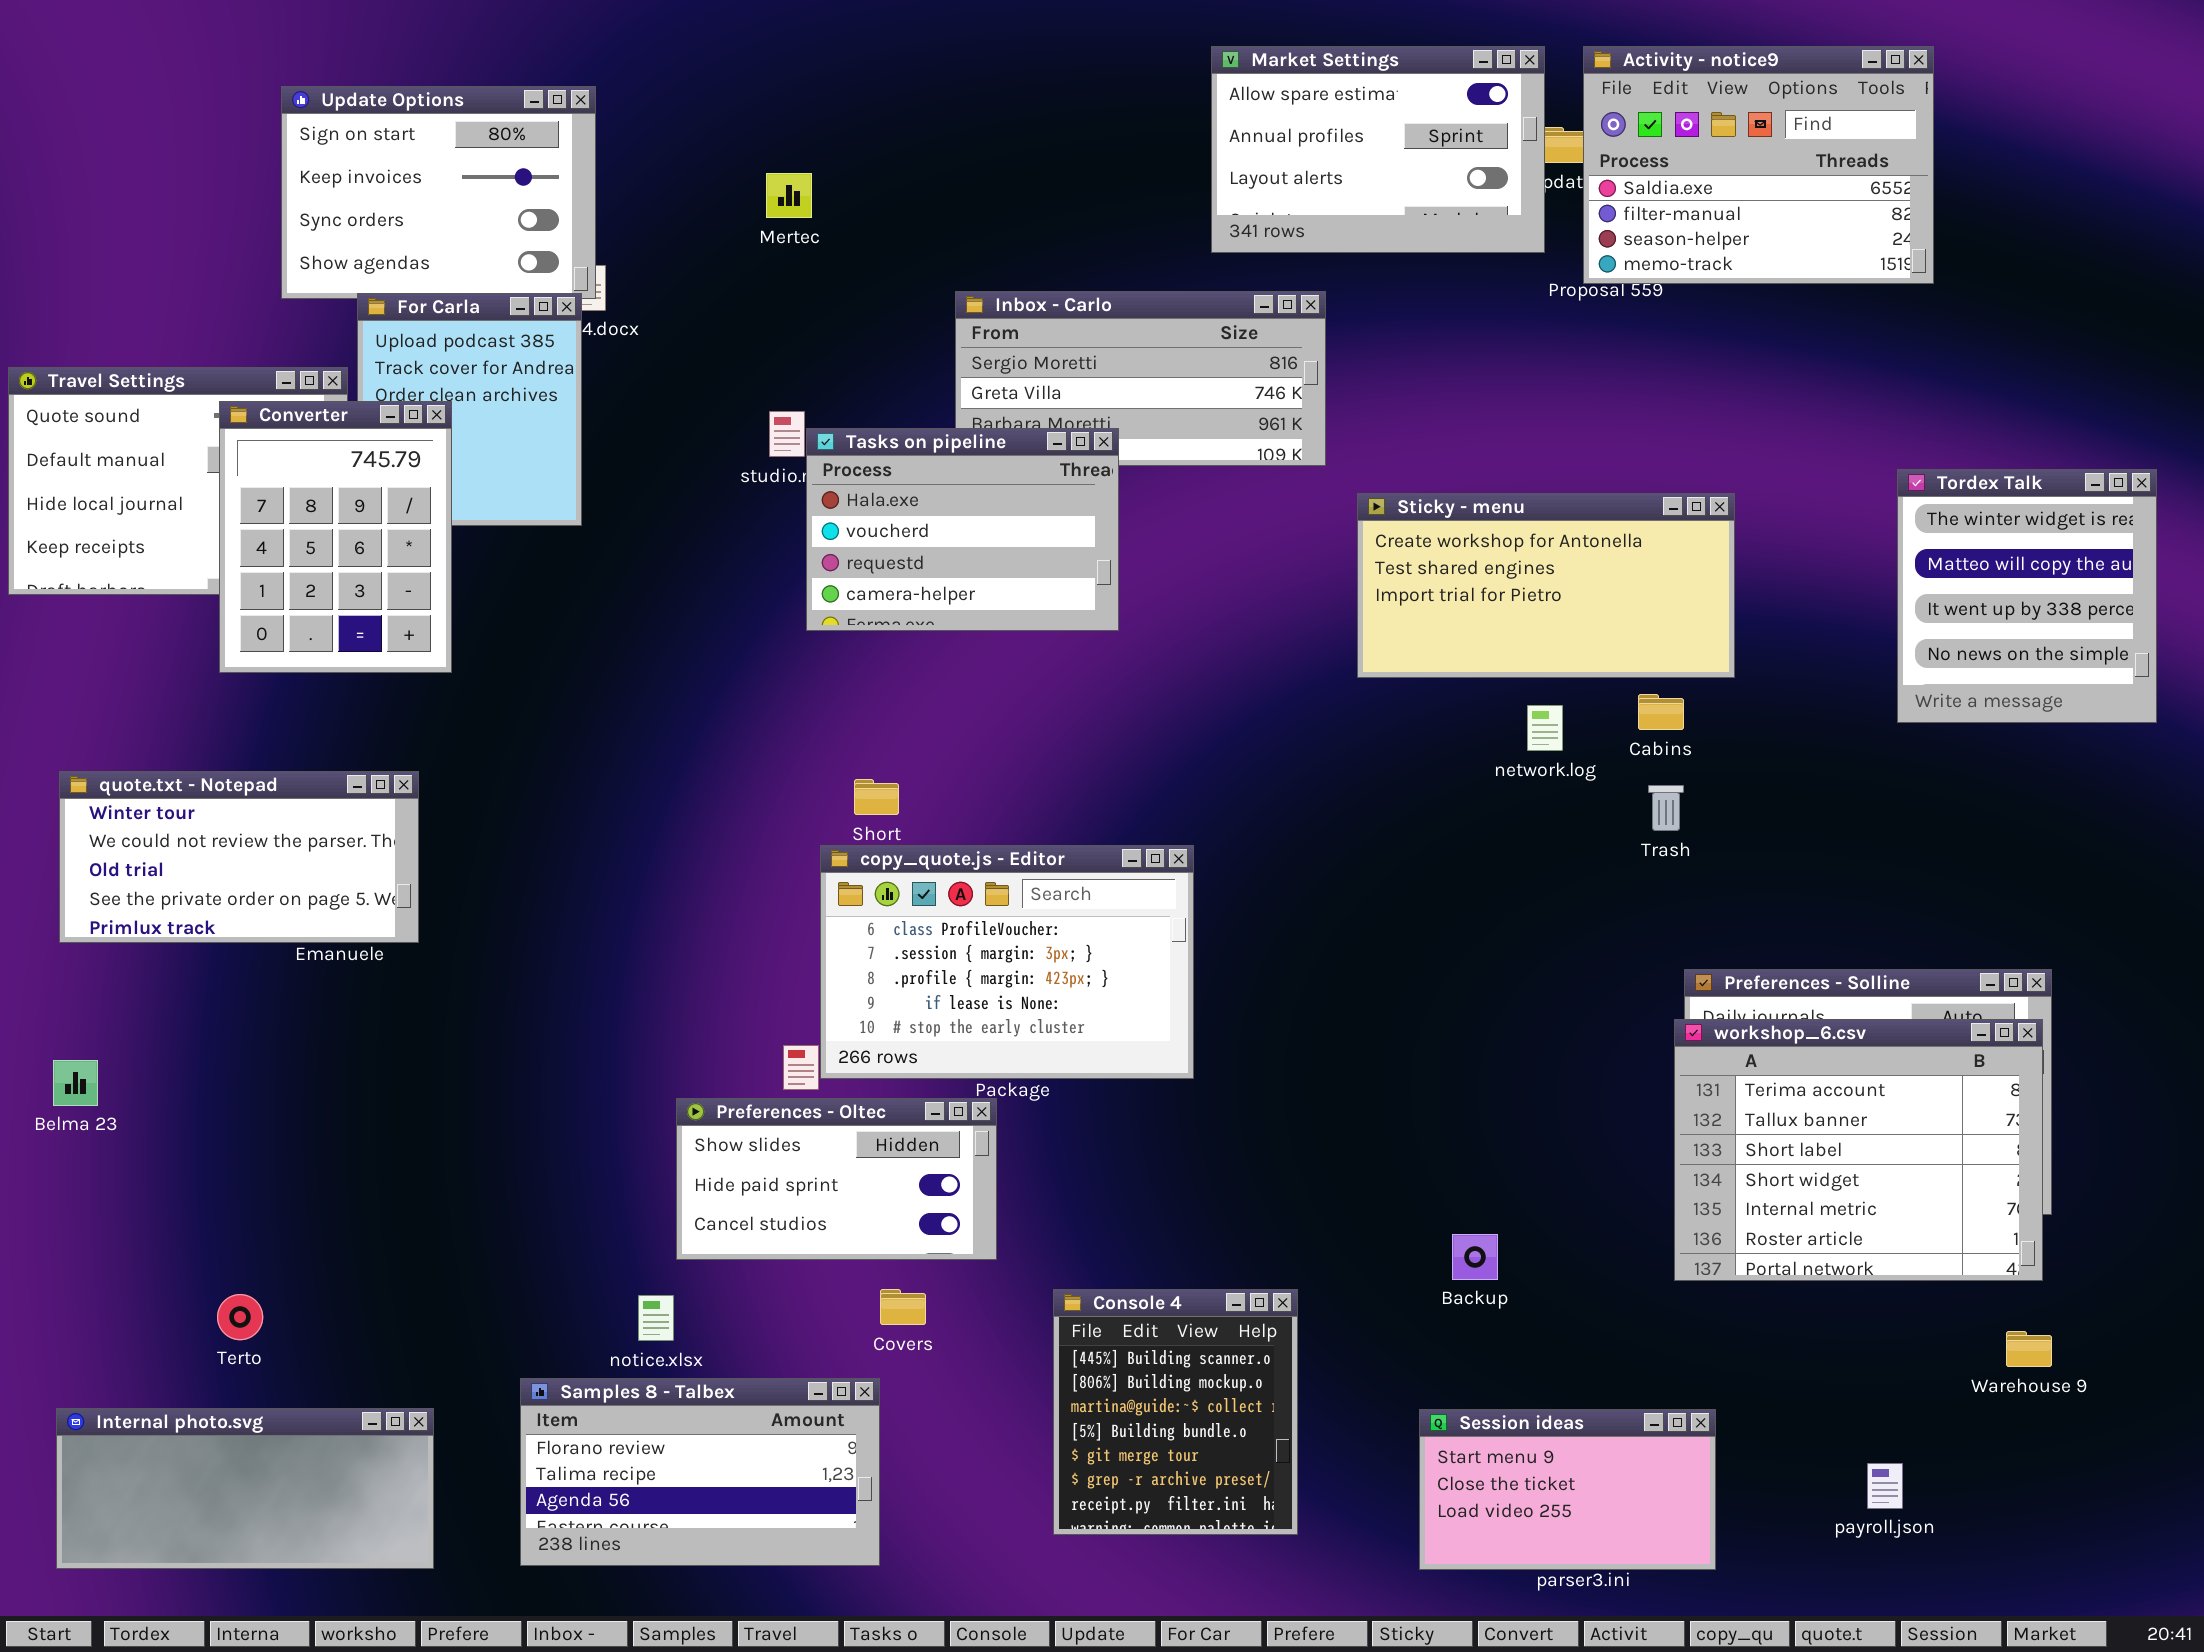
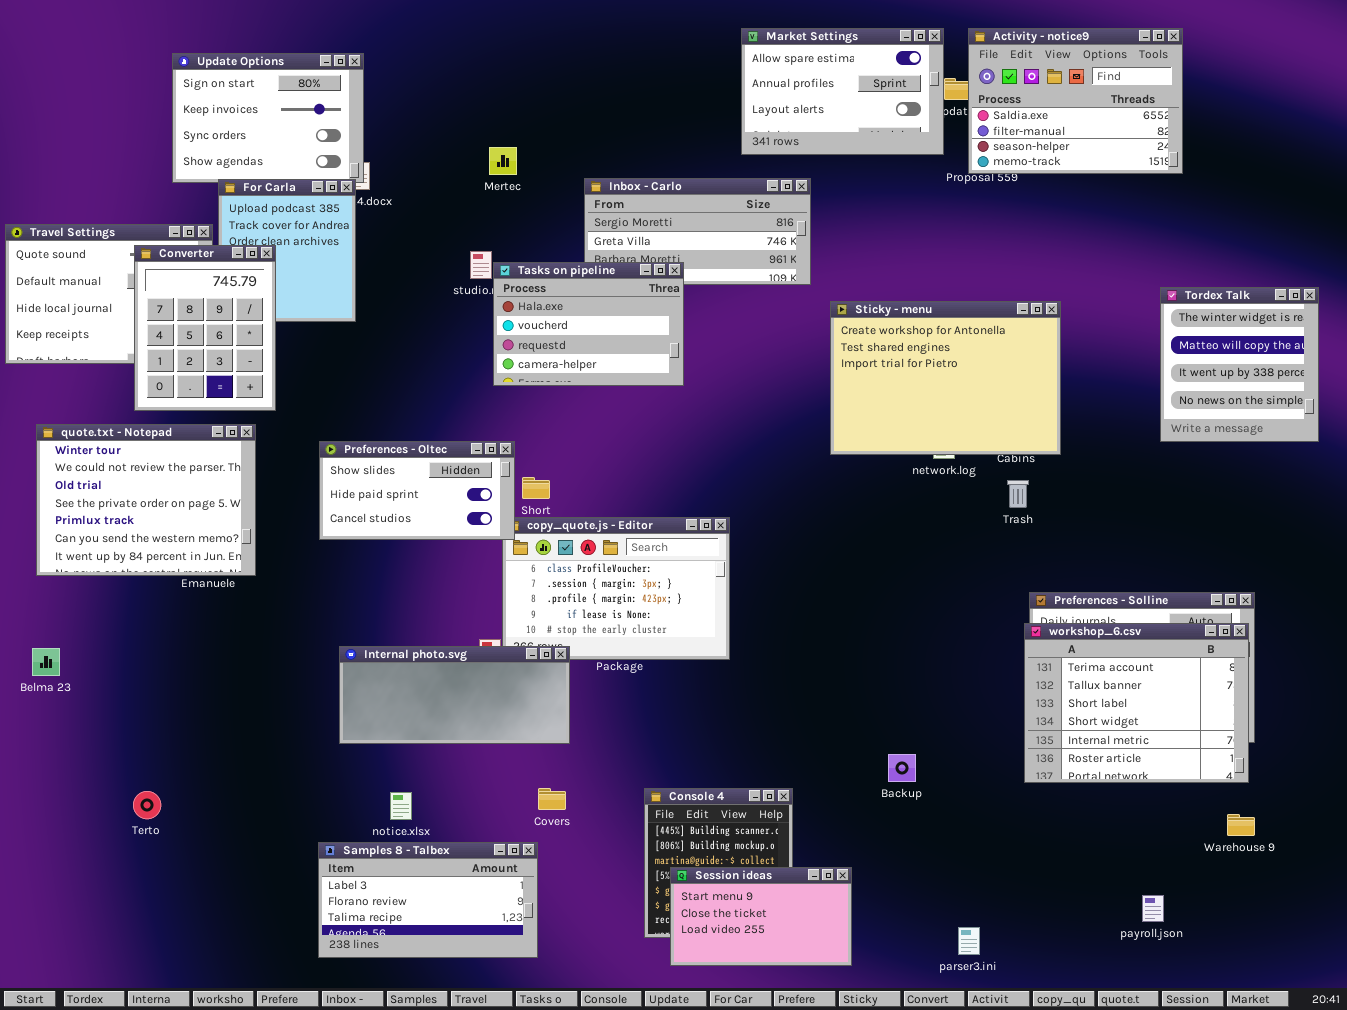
Mertec: [766,173,812,218] -> [489,147,517,175], moved
Sticky - menu: [1357,493,1735,678] -> [830,301,1061,455], resized
quote.txt - Notepad: [59,771,419,943] -> [36,424,256,576], resized
Preferences - Oltec: [676,1098,997,1260] -> [319,441,515,540], moved
Samples 8 - Talbex: [520,1378,880,1566] -> [318,842,538,958], scrolled up 1 row
Internal photo.svg: [56,1408,434,1569] -> [339,646,570,744], moved
Session ideas: [1419,1409,1716,1570] -> [670,867,852,966], moved

